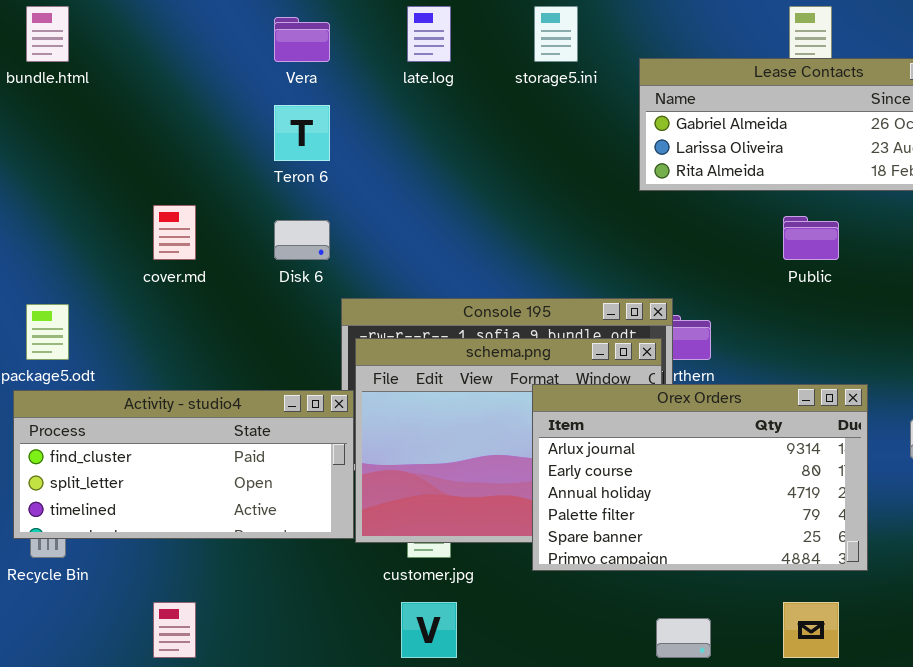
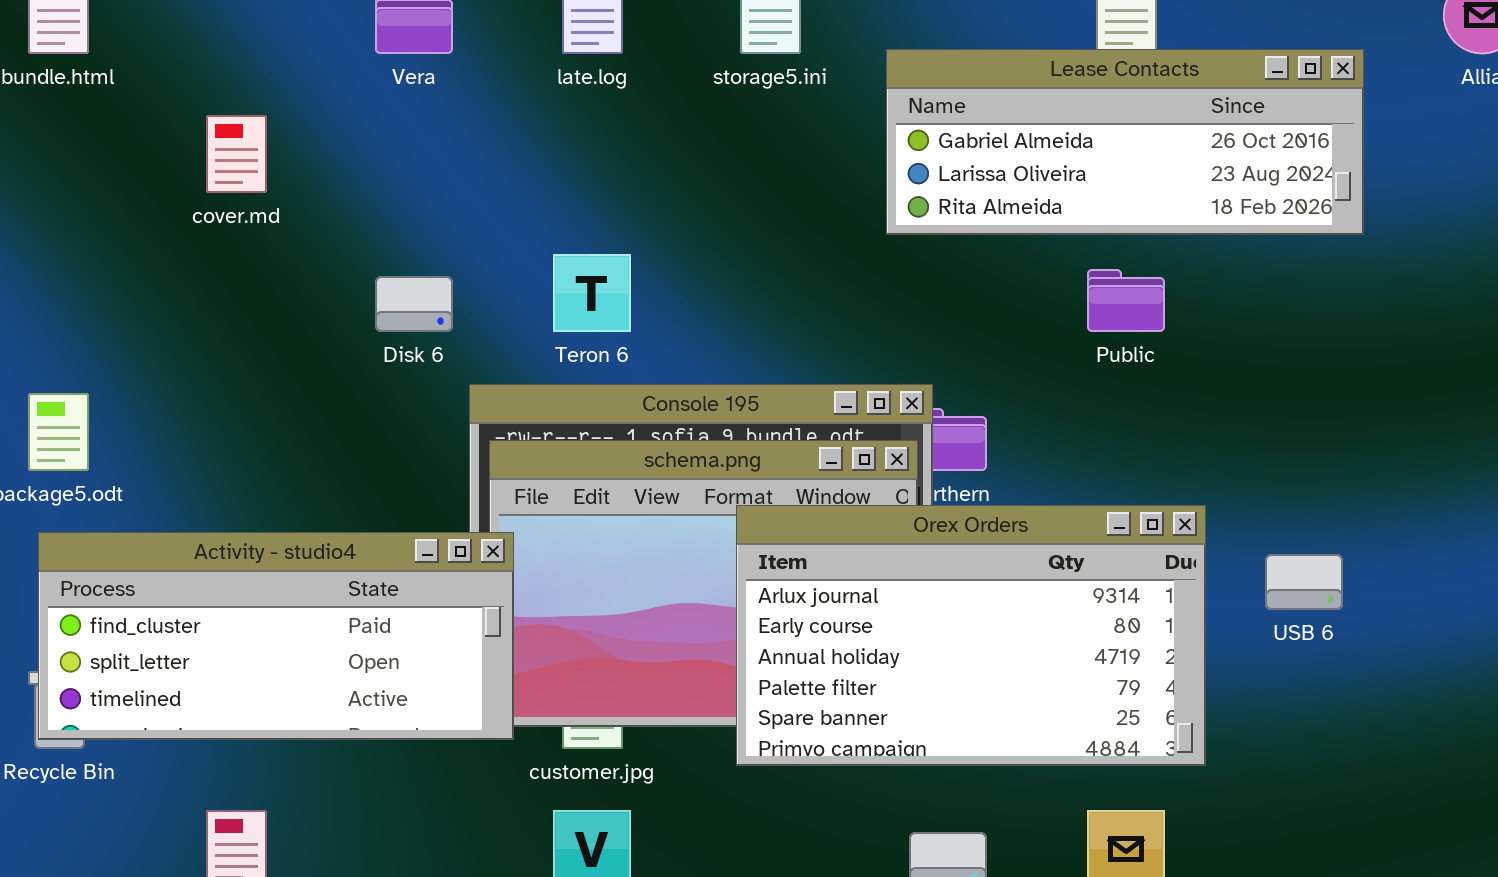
Teron 6: [274,105,330,161] -> [553,254,631,332], moved
cover.md: [153,205,196,260] -> [206,115,267,193], moved
Activity - studio4: [13,390,354,539] -> [38,532,514,740], moved

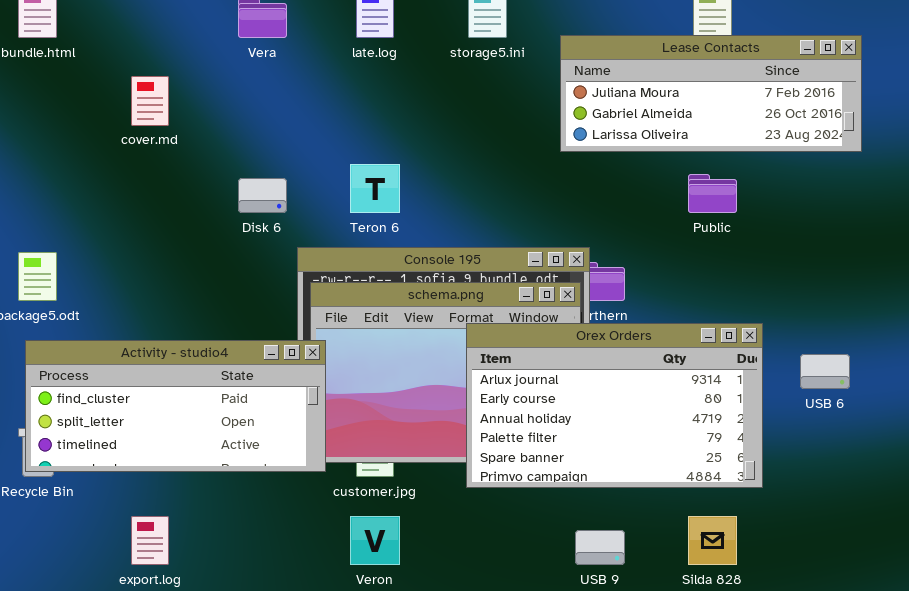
Lease Contacts: [886,49,1364,235] -> [560,35,862,152], scrolled up 1 row

